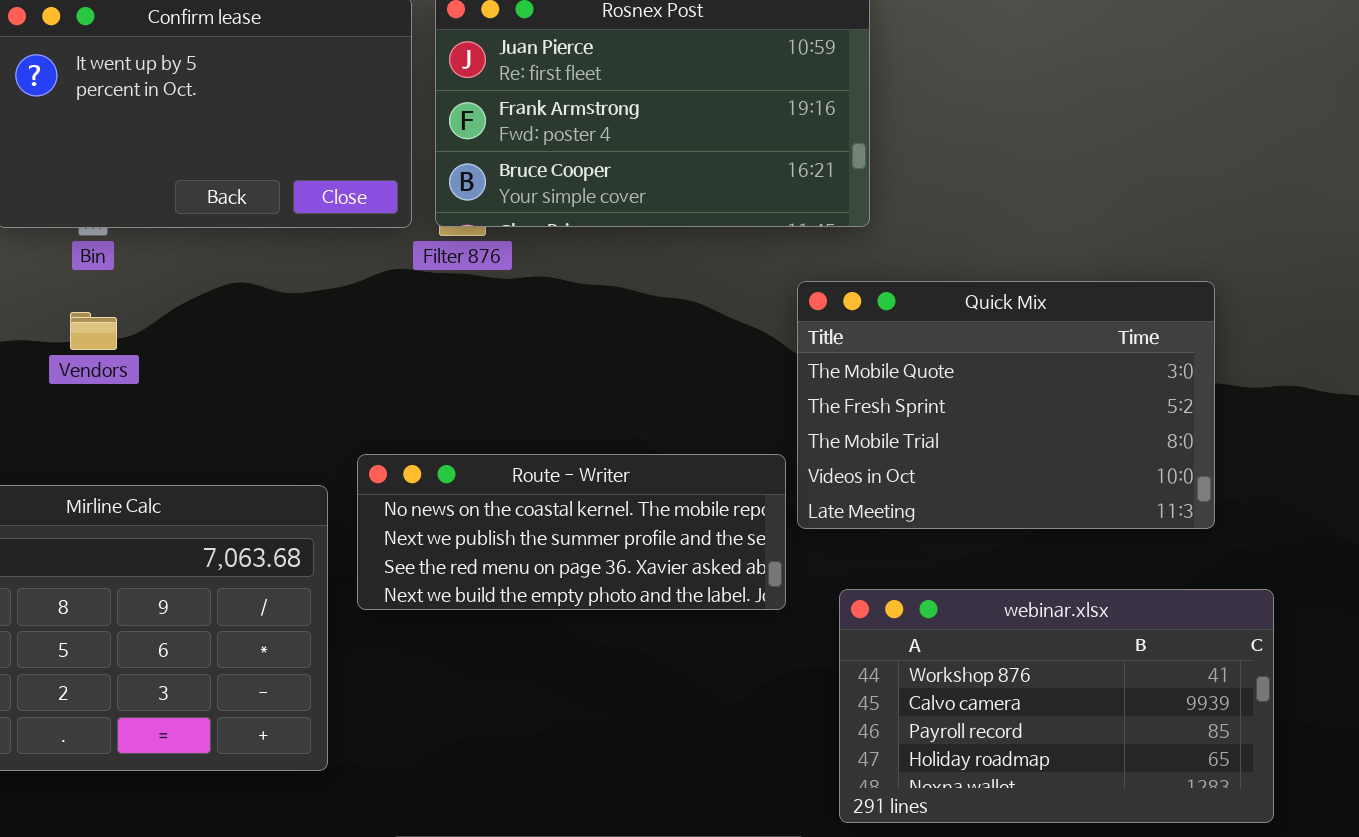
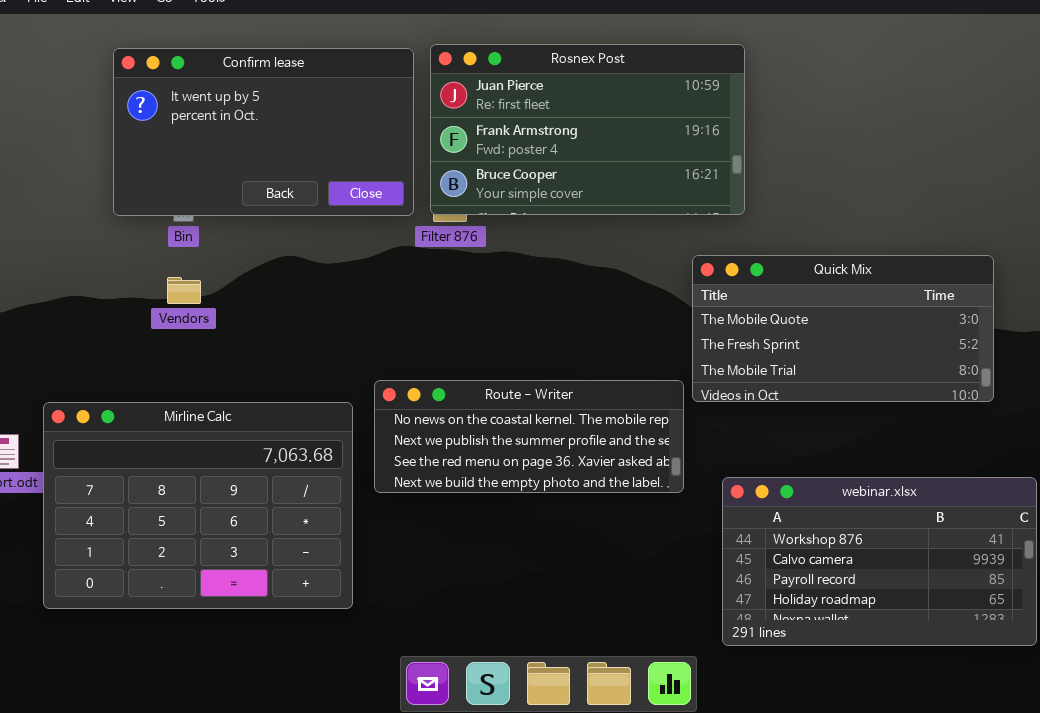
Quick Mix: [797,281,1215,529] -> [692,255,994,402], resized

